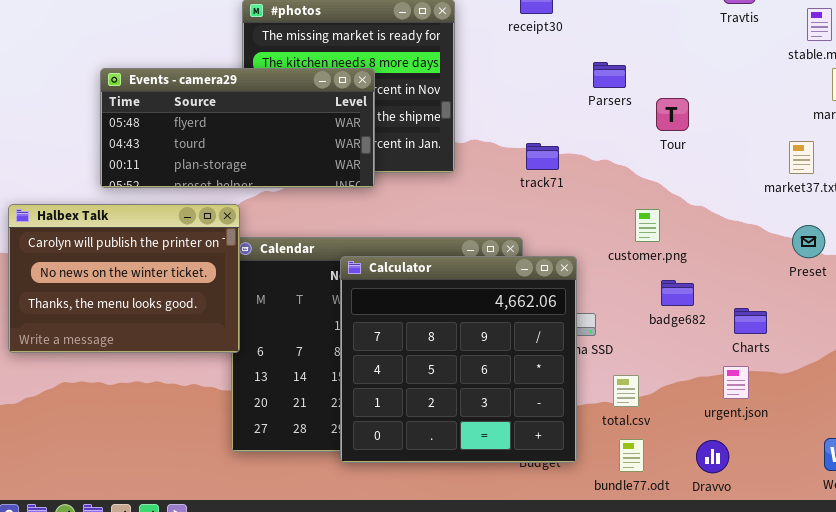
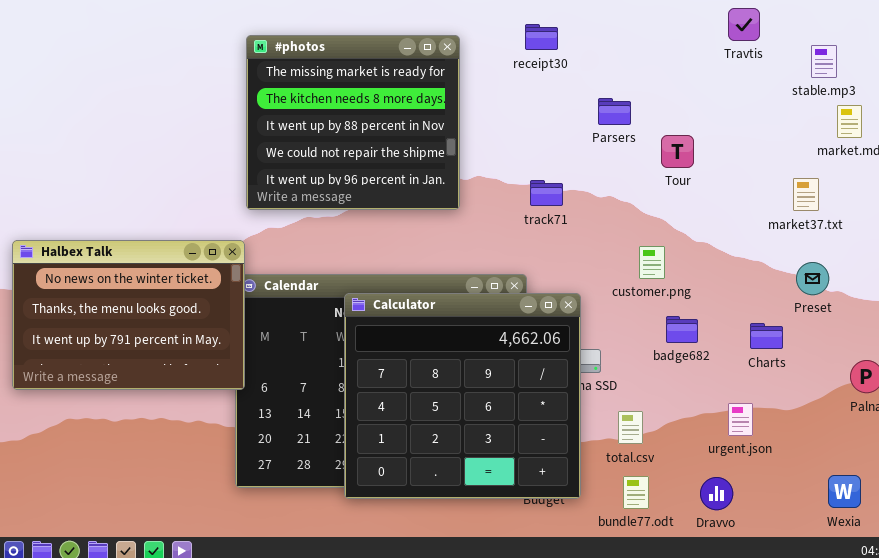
Events - camera29: [100,68,375,188] -> none, closed
Halbex Talk: [8,204,240,353] -> [12,240,245,390], scrolled down 1 row
Charts: [734,308,767,334] -> [750,323,783,349], moved

